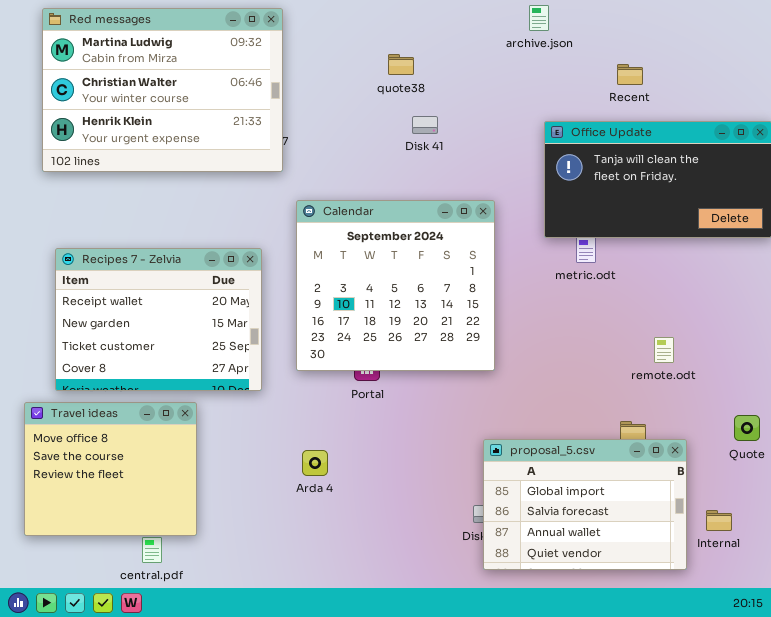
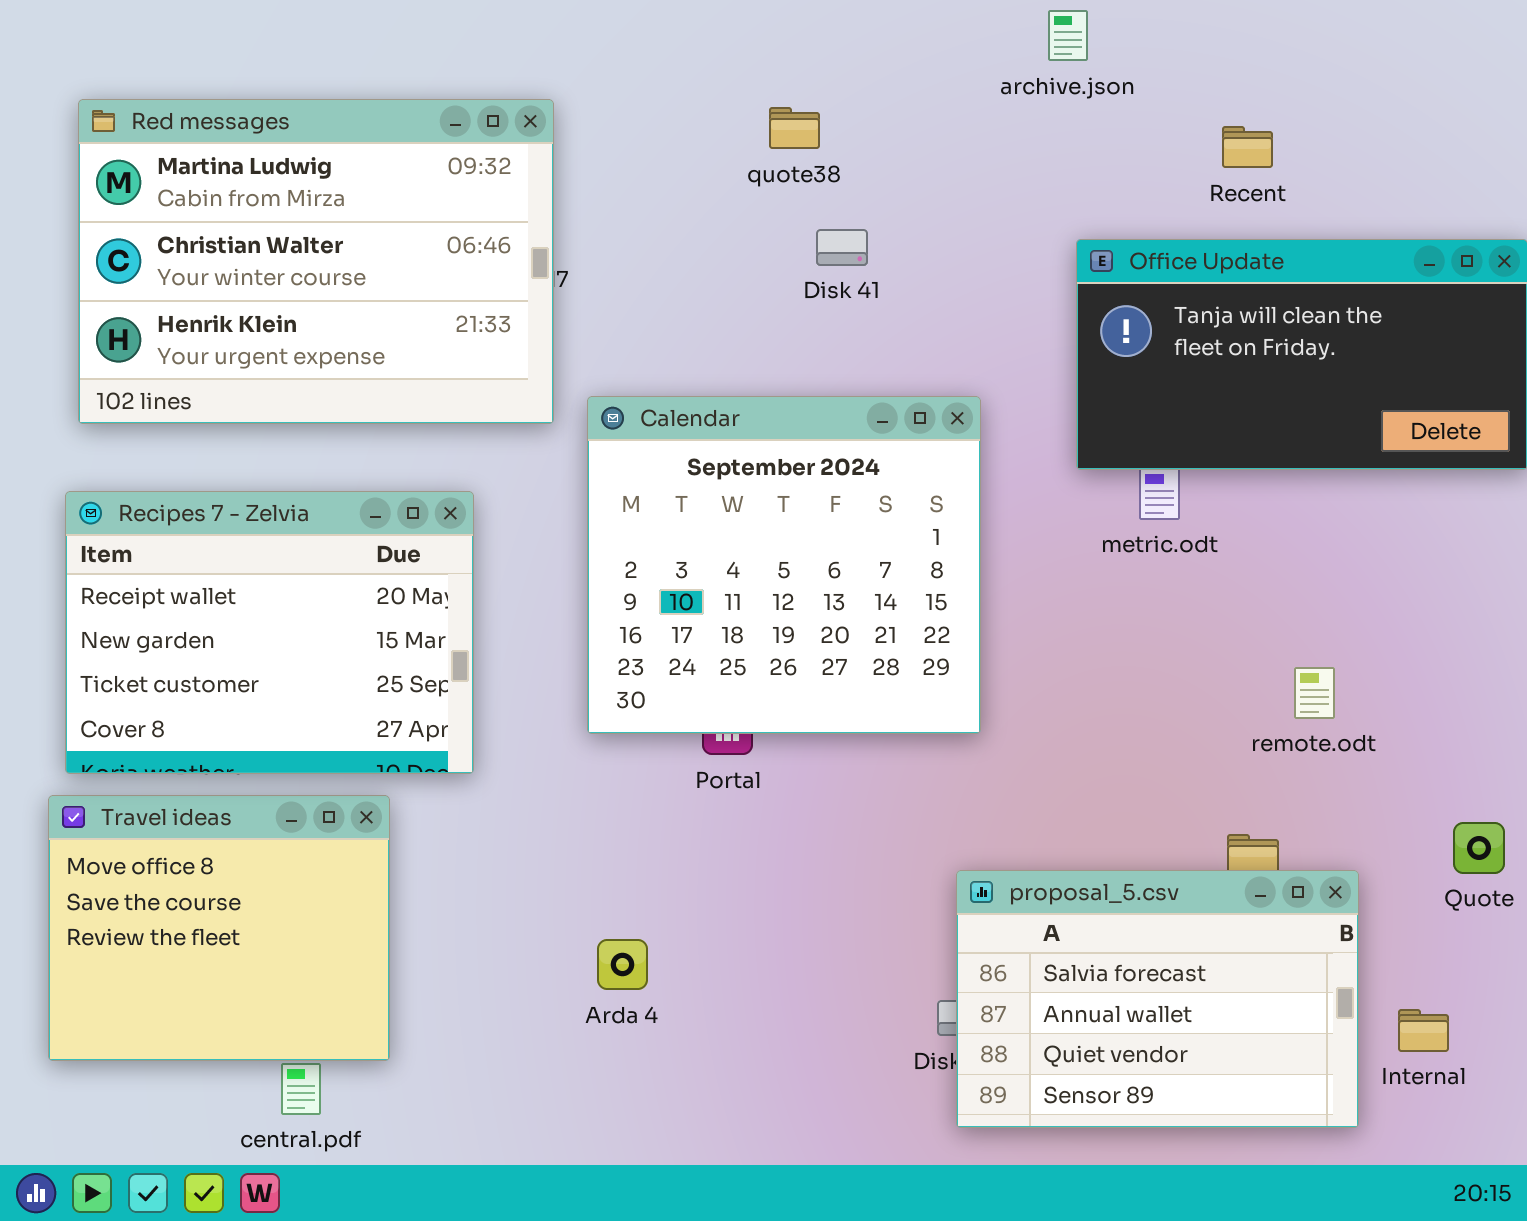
Red messages: [42,8,283,172] -> [78,99,554,424], moved
Recipes 7 - Zelvia: [55,248,262,391] -> [65,491,474,774], moved
proposal_5.csv: [483,439,687,570] -> [956,870,1359,1128], scrolled down 1 row
Arda 4: [302,450,328,476] -> [597,939,648,990], moved

